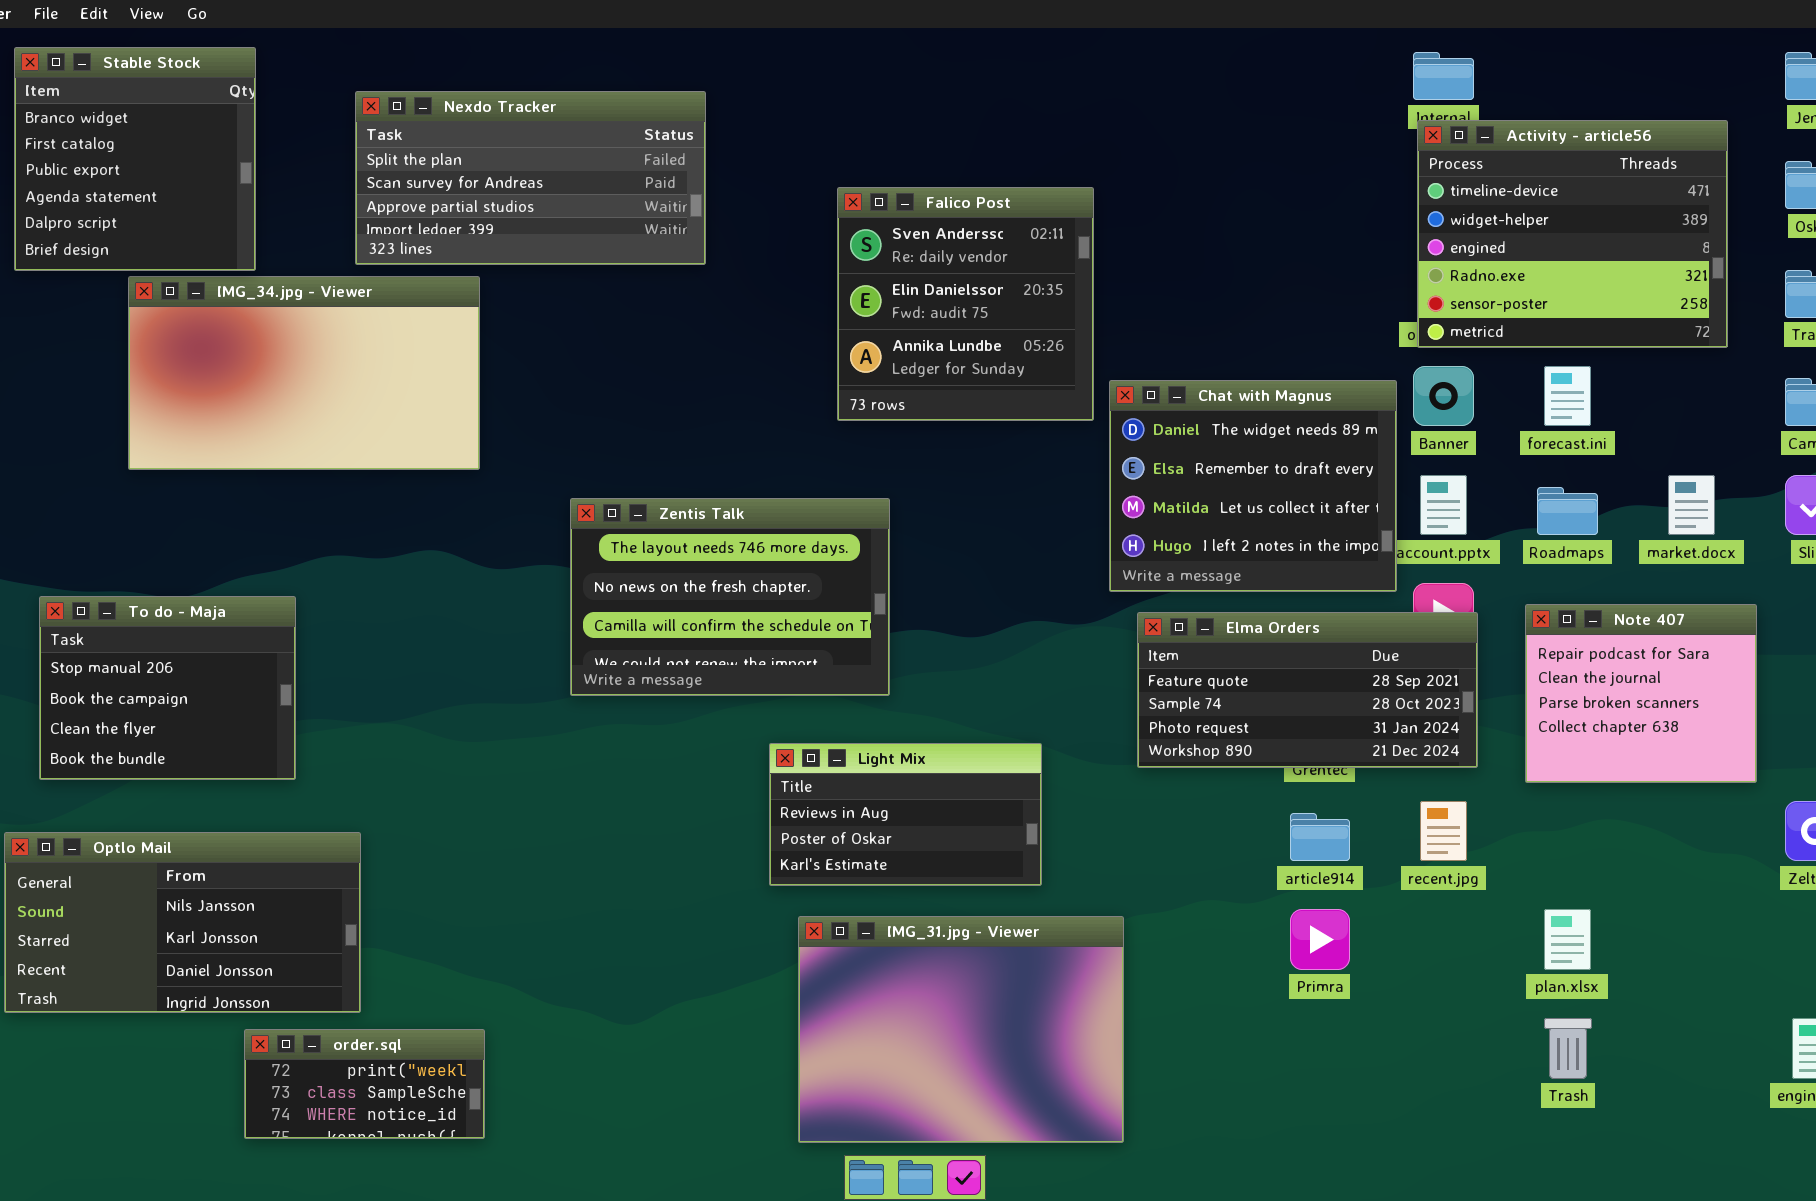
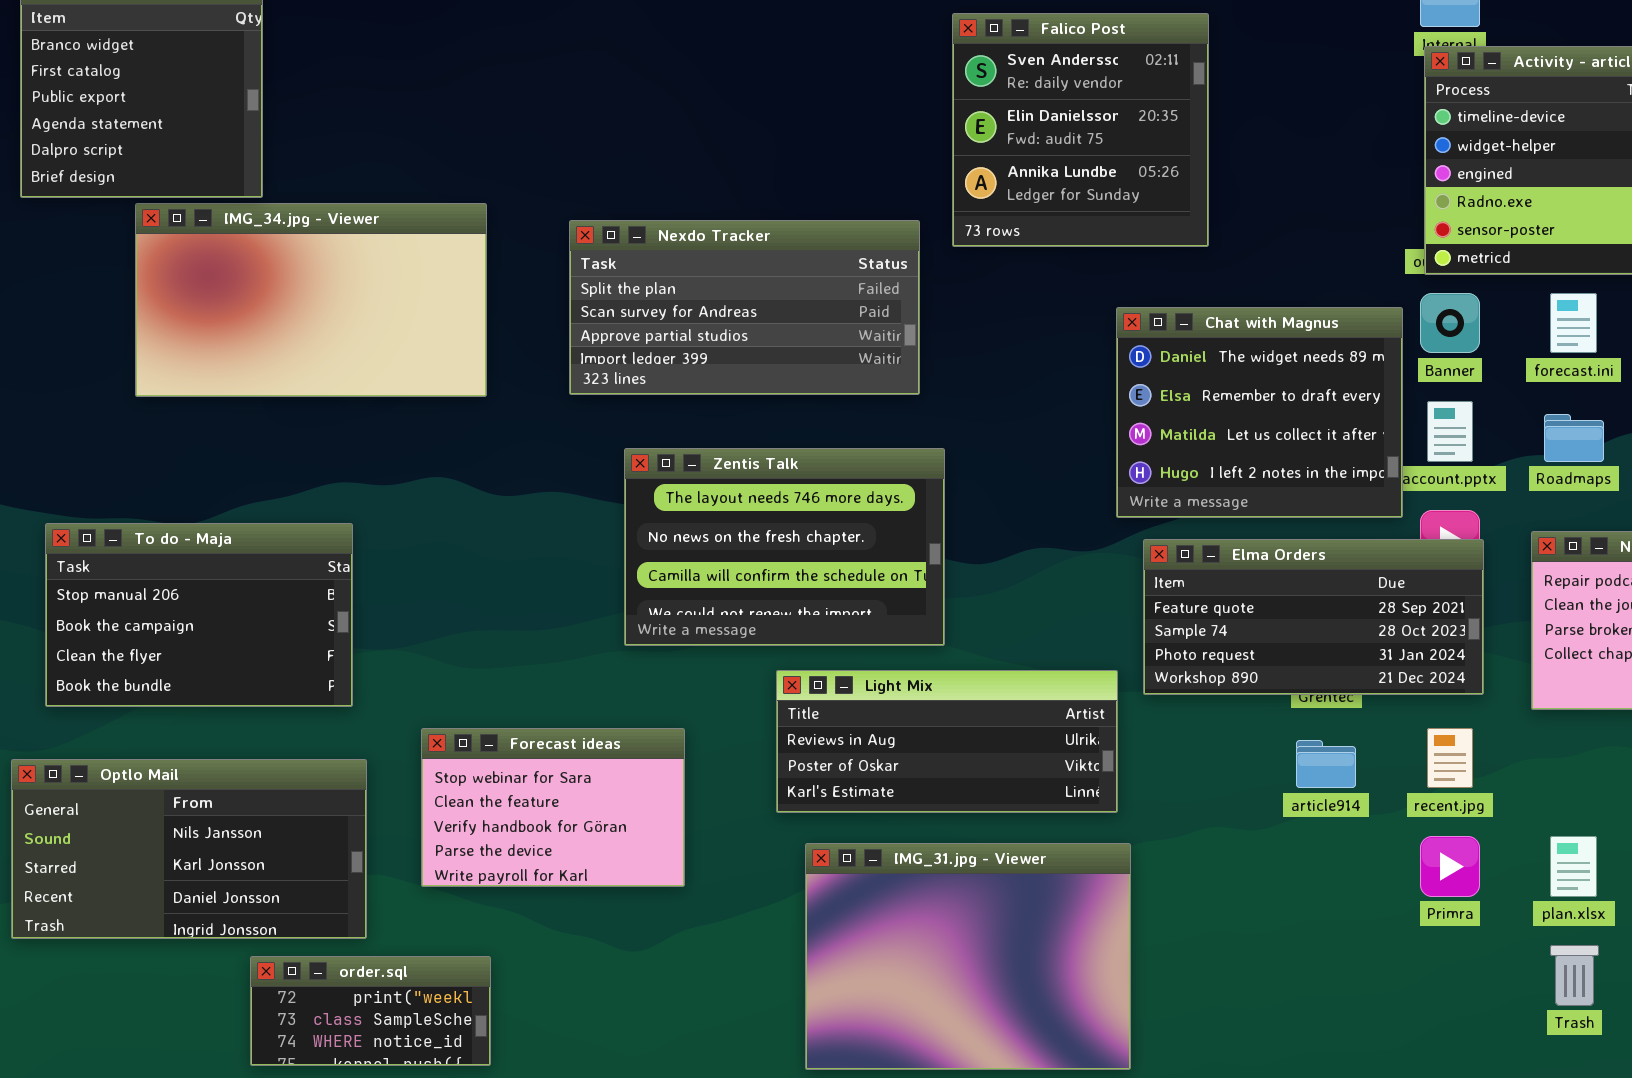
Nexdo Tracker: [355,91,706,265] -> [569,220,920,395], moved
Falico Post: [837,187,1094,421] -> [952,13,1209,247], moved
Zentis Talk: [570,498,890,696] -> [624,448,945,646], moved
To do - Maja: [39,596,296,780] -> [45,523,353,707], resized
Light Mix: [769,743,1042,886] -> [776,670,1118,813], resized
Forecast ideas: none -> [421,728,685,887], opened
Primra: [1290,909,1350,970] -> [1420,836,1480,897], moved

